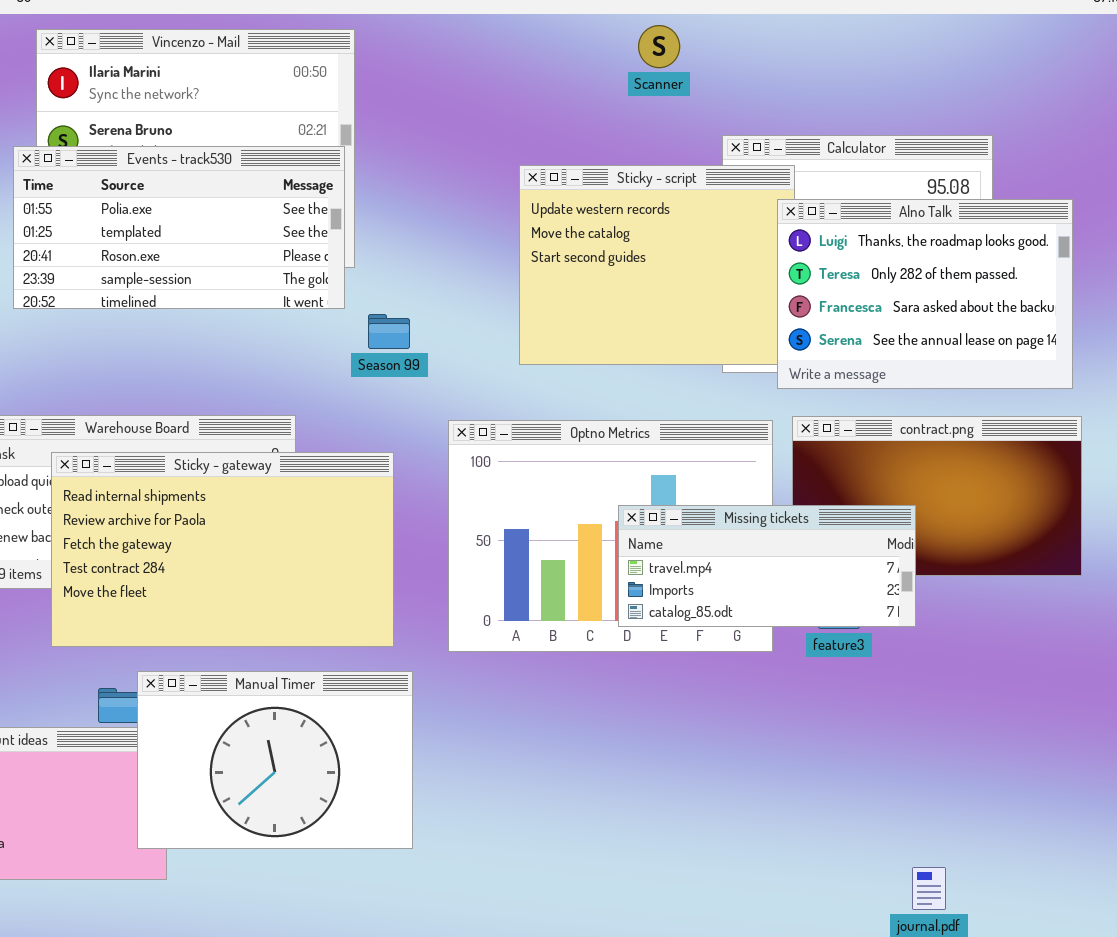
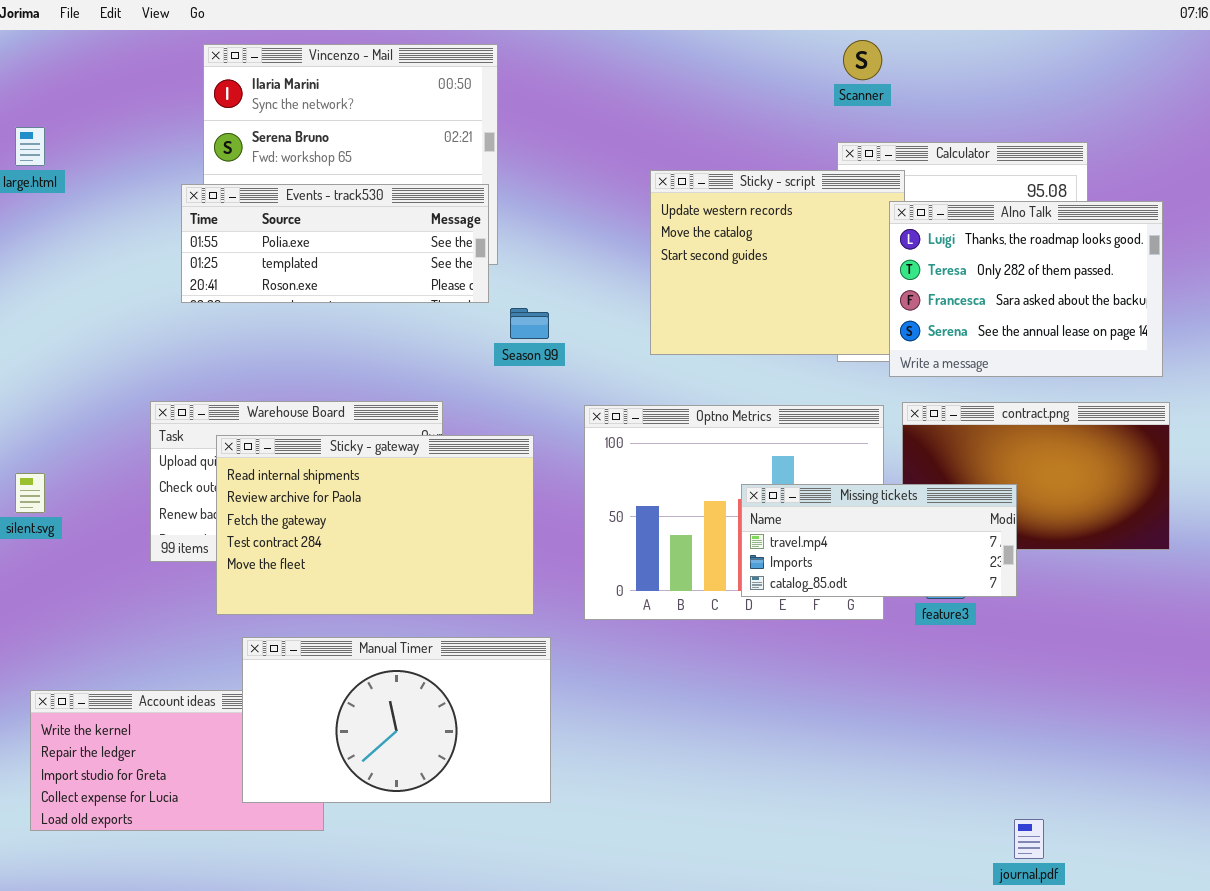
Scanner: [638,25,680,68] -> [843,40,882,80], moved
Events - track530: [13,146,345,309] -> [181,184,489,303], resized
Manual Timer: [137,671,413,849] -> [242,637,551,803], resized

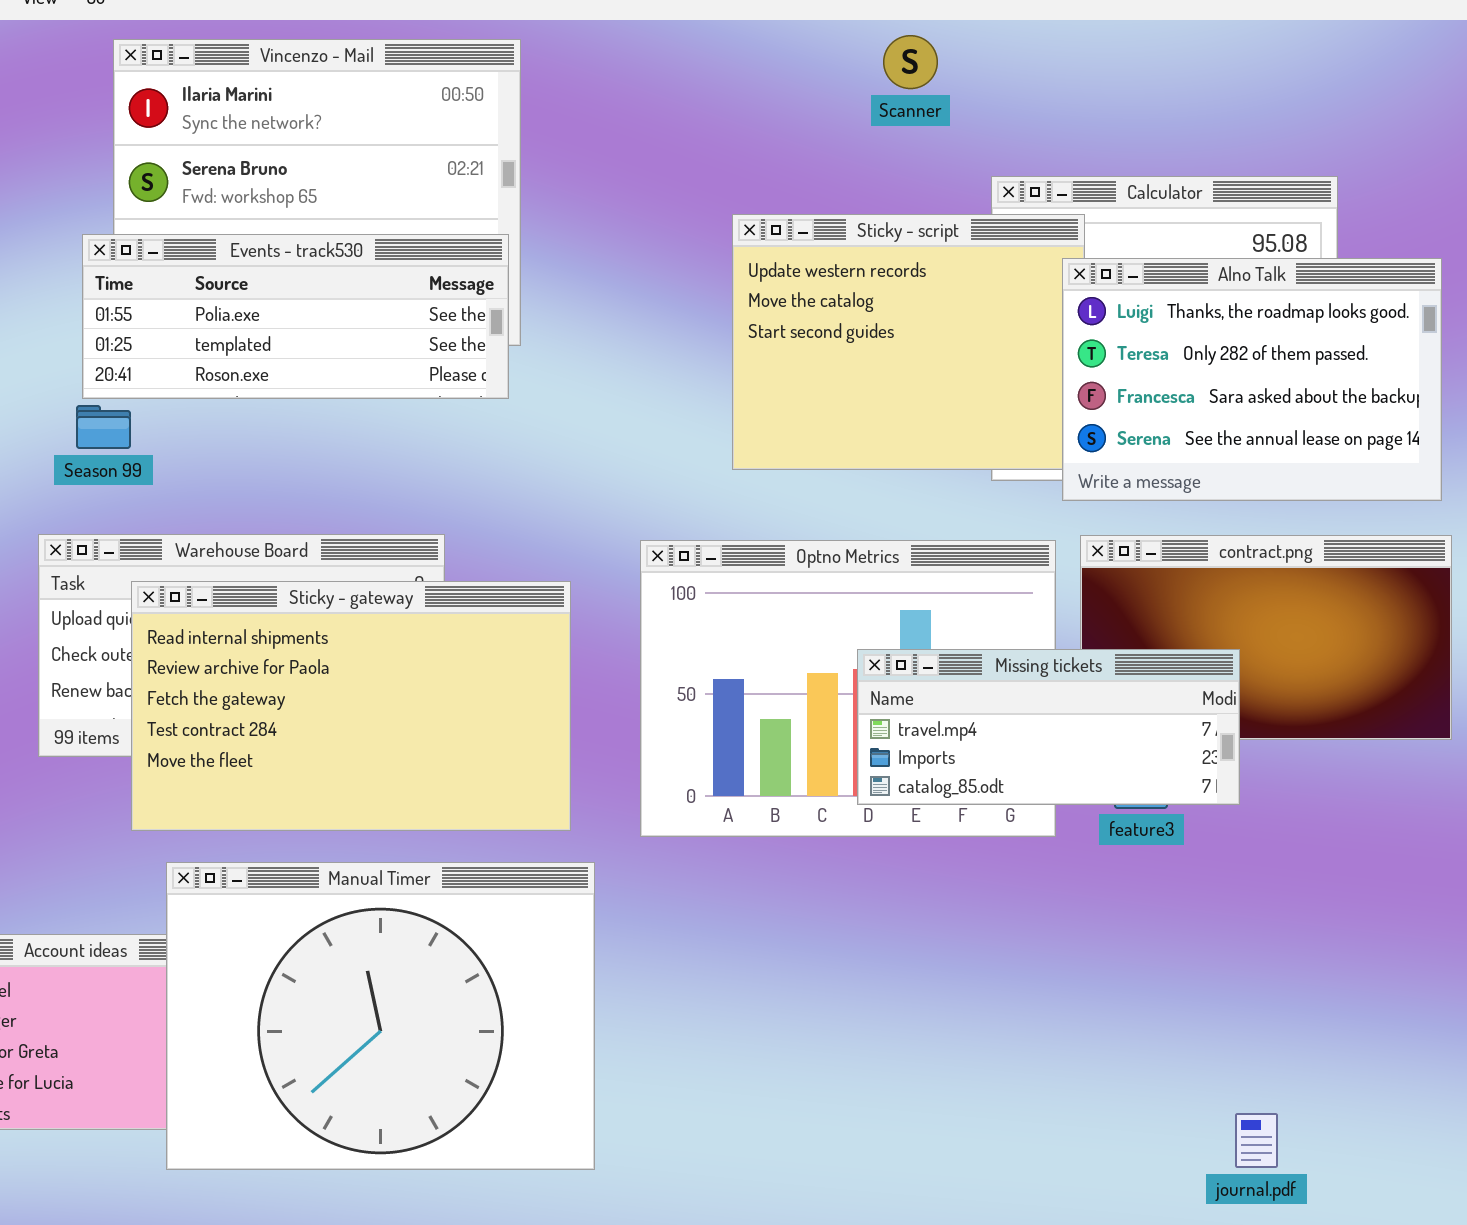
Scanner: [843,40,882,80] -> [883,35,938,89], moved
Season 99: [510,308,549,339] -> [76,405,131,449], moved
Manual Timer: [242,637,551,803] -> [166,862,595,1170], resized

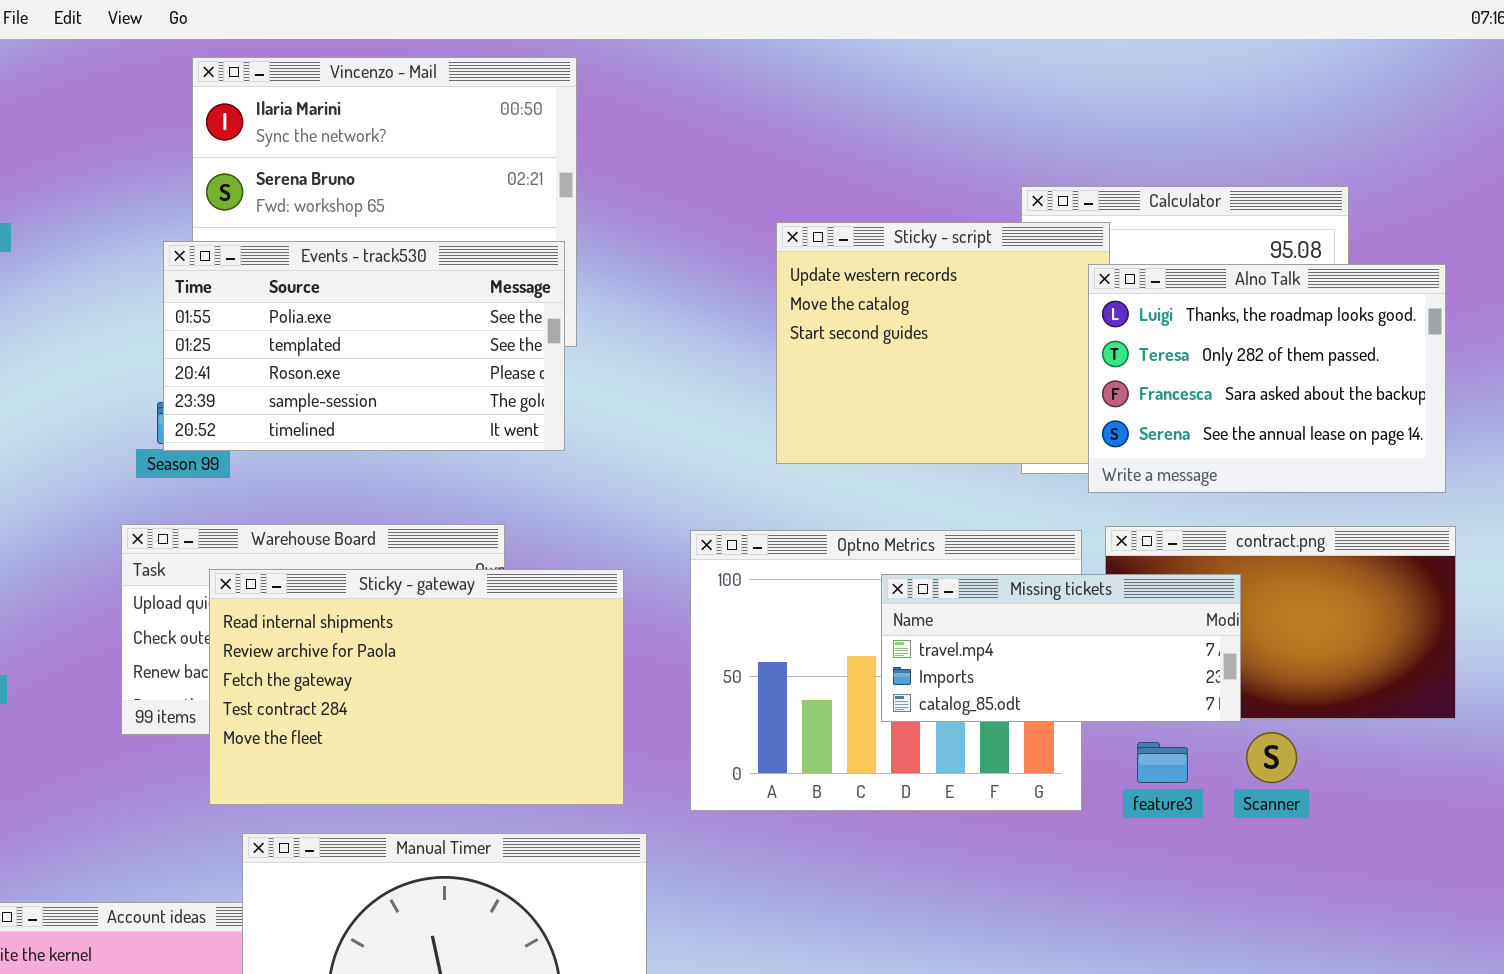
Scanner: [883,35,938,89] -> [1246,732,1297,783], moved
Events - track530: [82,234,509,399] -> [163,241,565,451], resized
Missing tickets: [857,649,1240,805] -> [881,574,1241,722], moved

